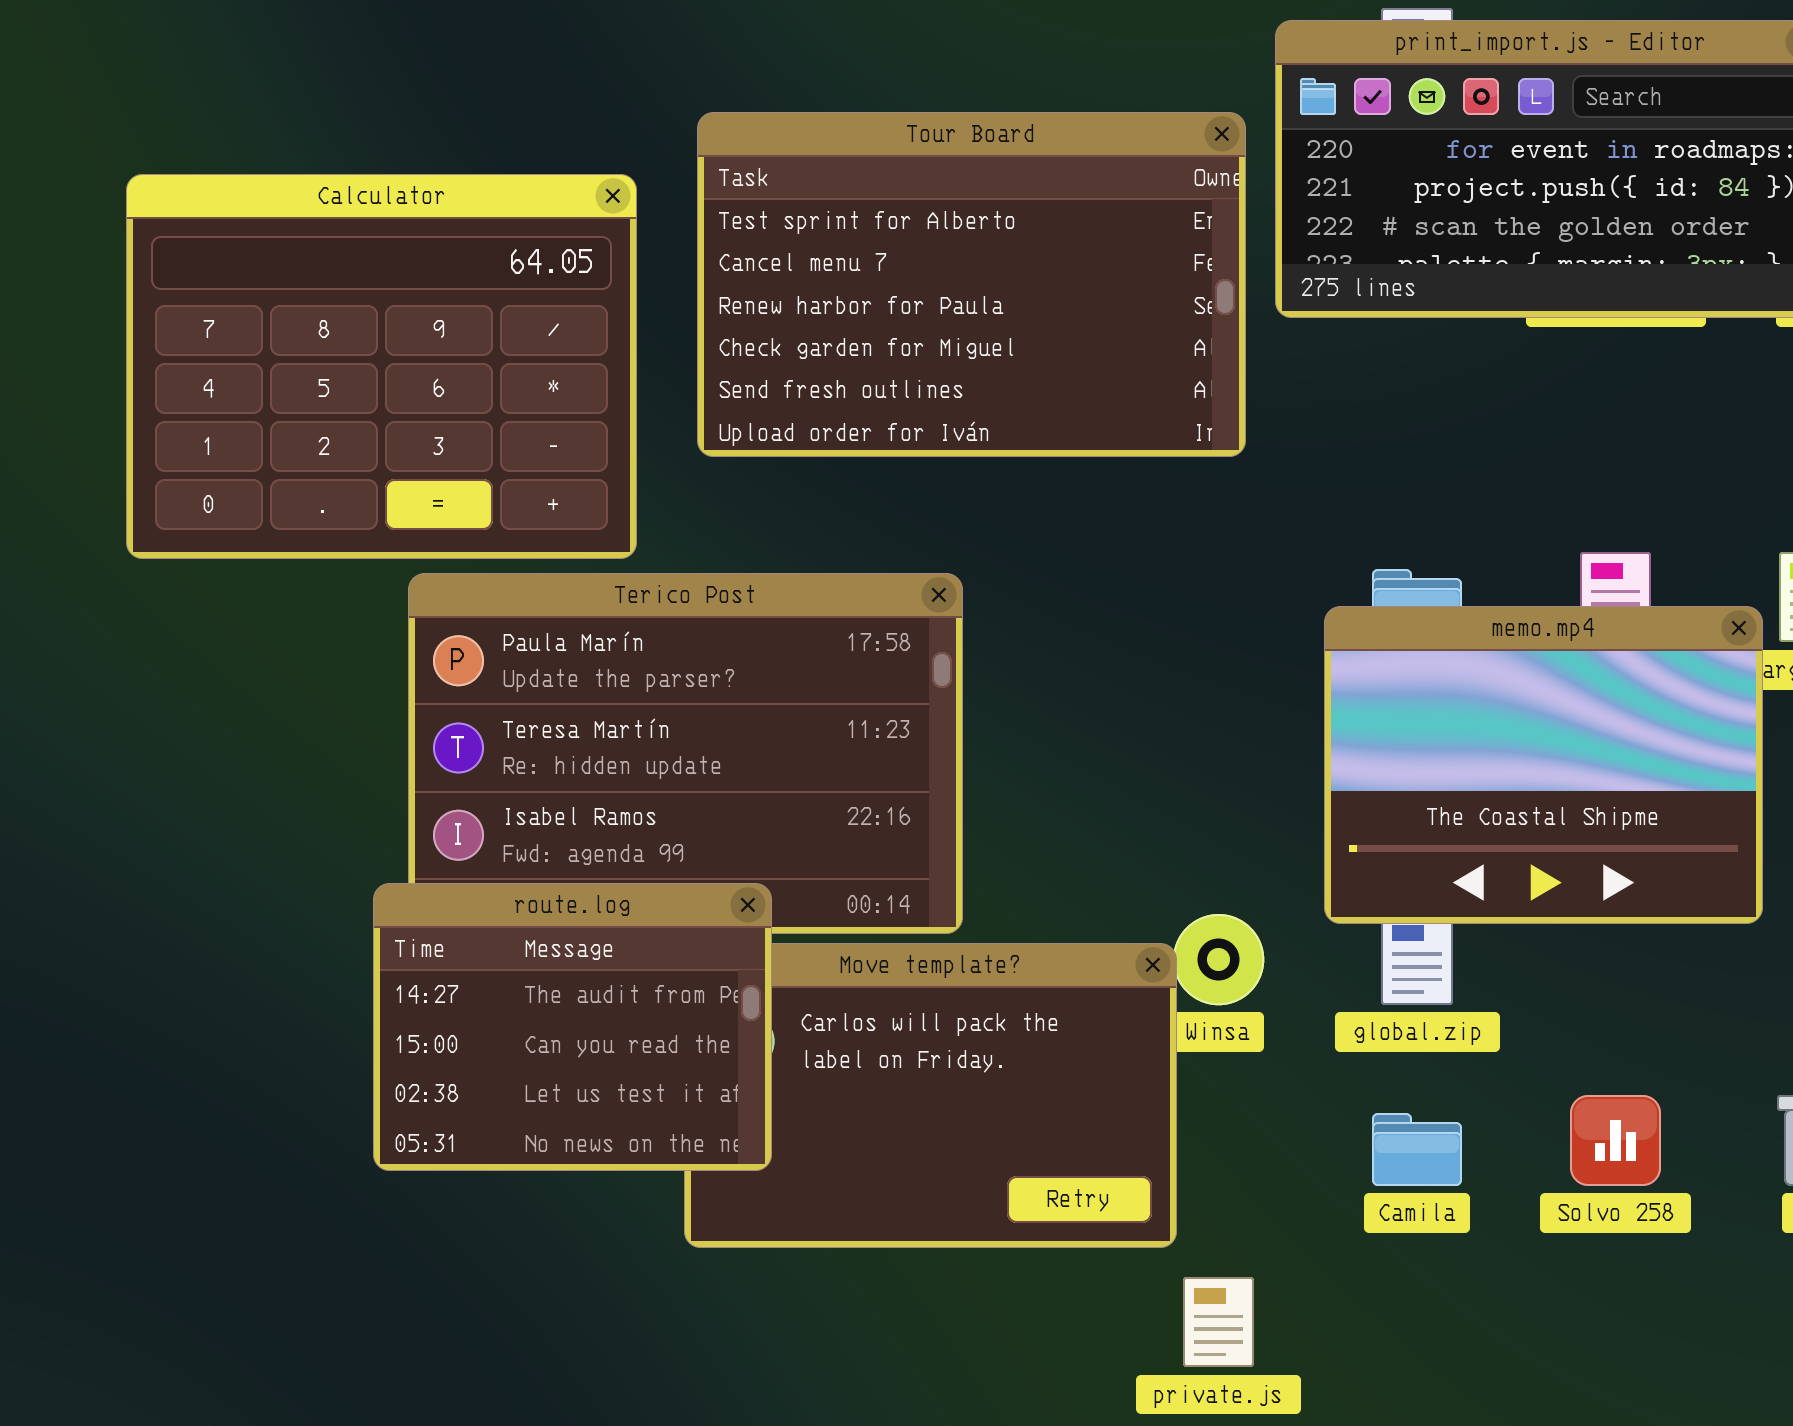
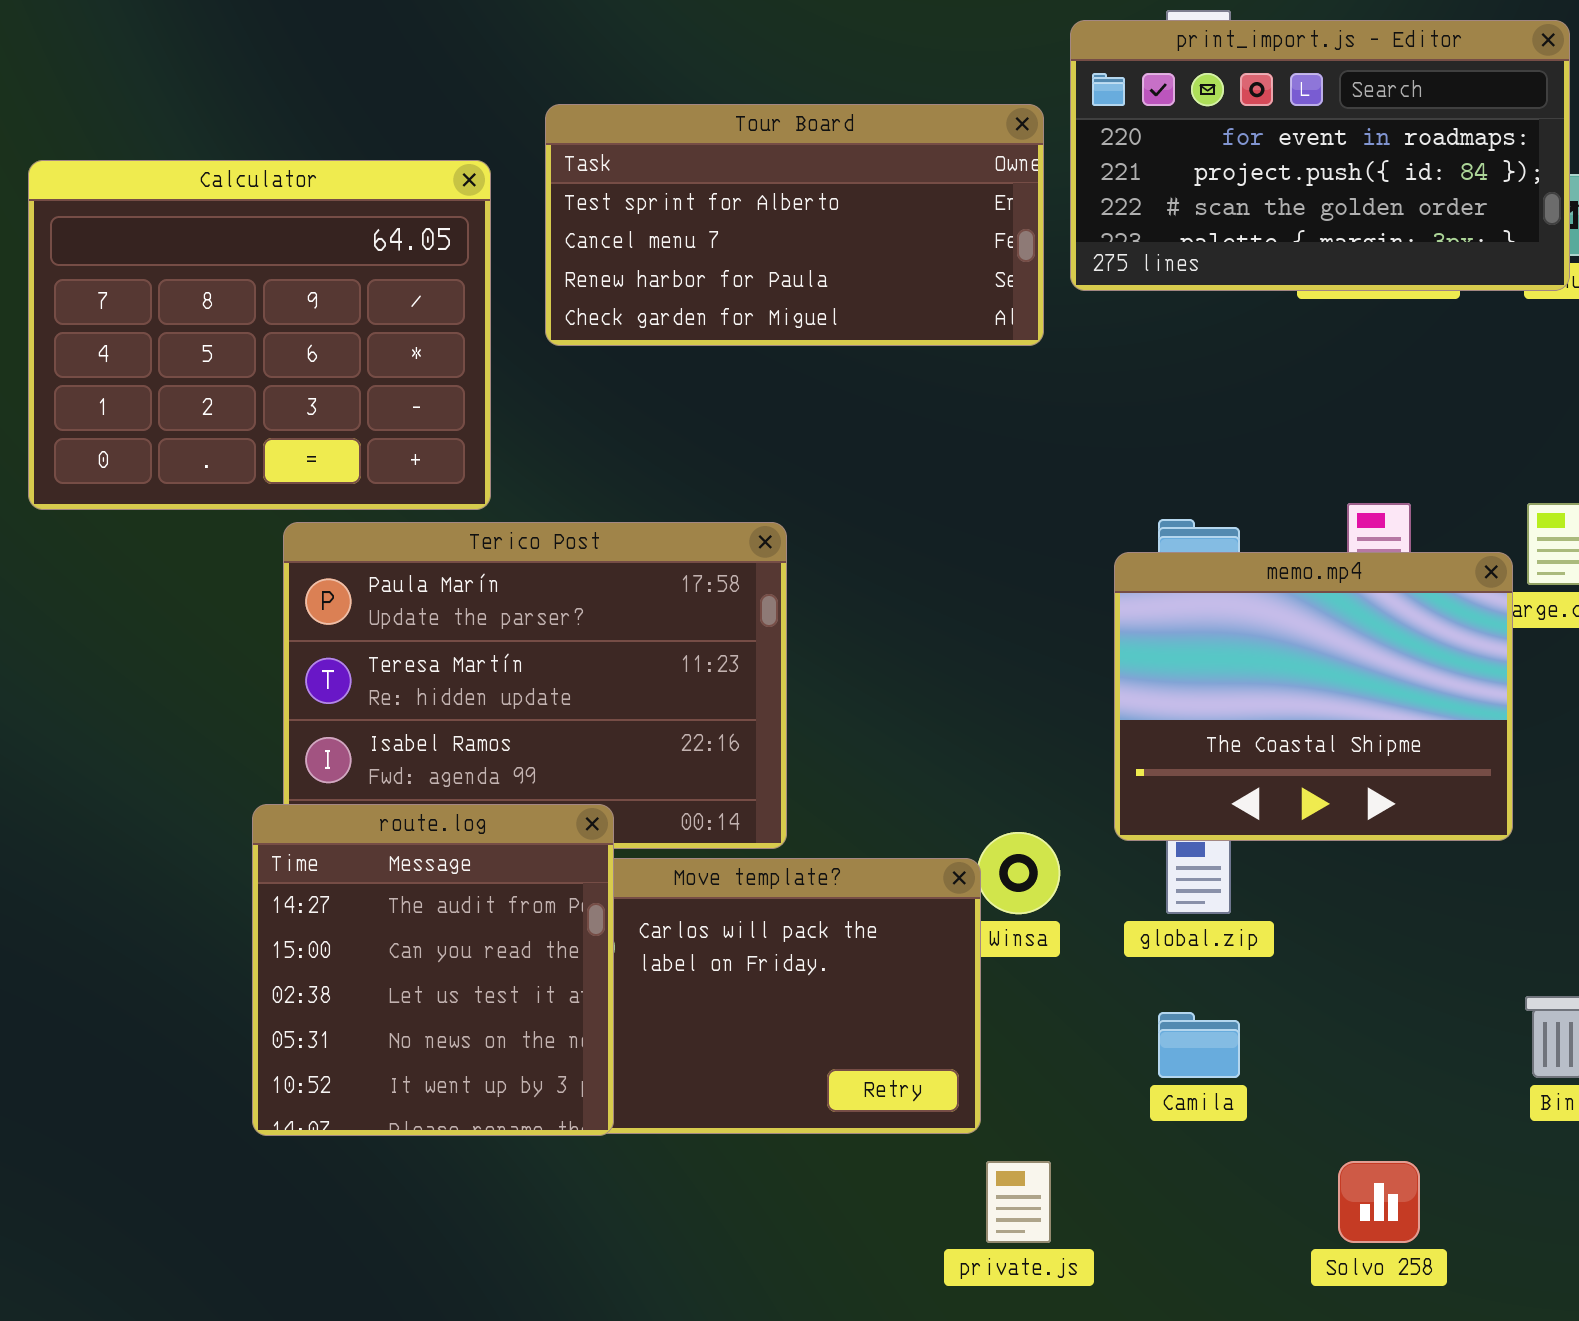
Tour Board: [697,112,1246,457] -> [545,104,1044,346], resized
route.log: [373,883,772,1171] -> [252,804,614,1136], resized
Solvo 258: [1570,1095,1661,1186] -> [1338,1161,1420,1243], moved

